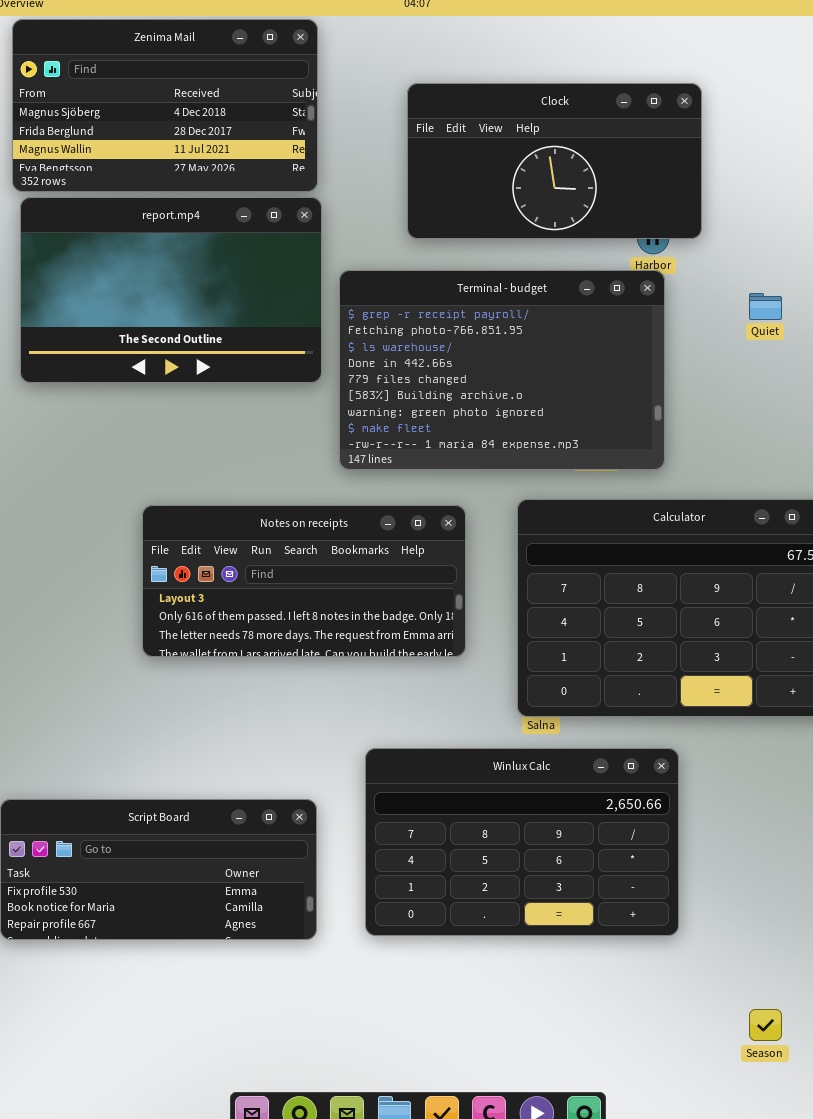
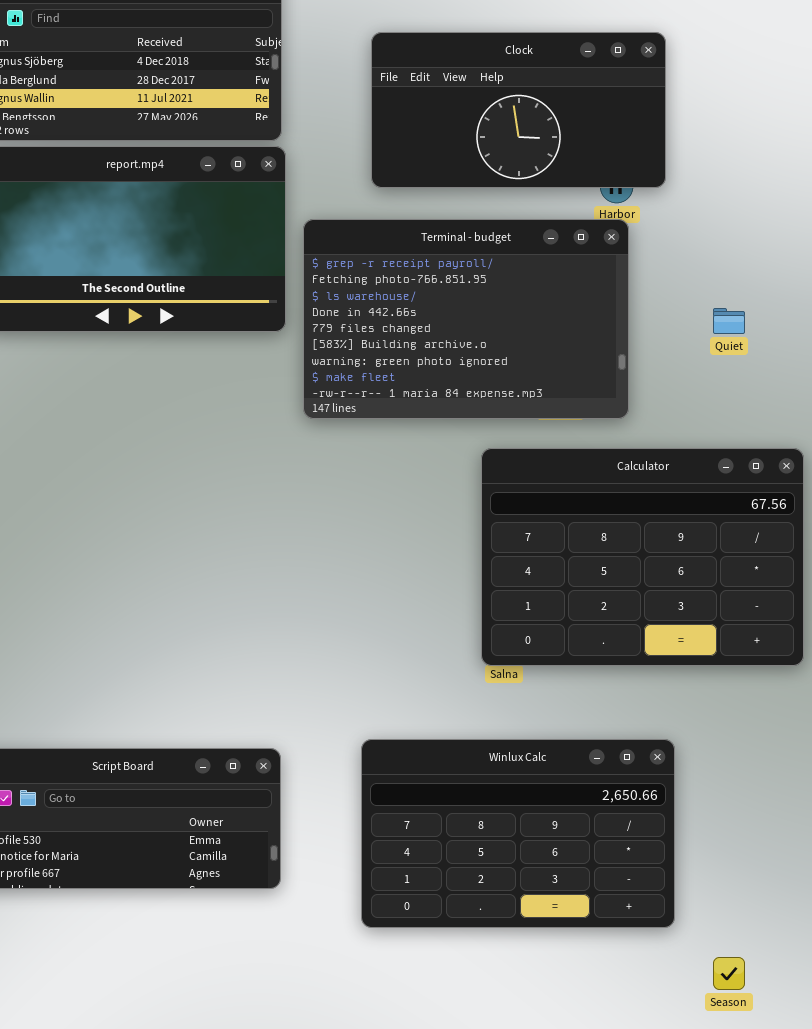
Quiet: [749,293,782,320] -> [713,308,745,334], moved
Notes on receipts: [142,505,466,657] -> none, closed
Winlux Calc: [365,748,679,936] -> [361,739,675,928], moved

